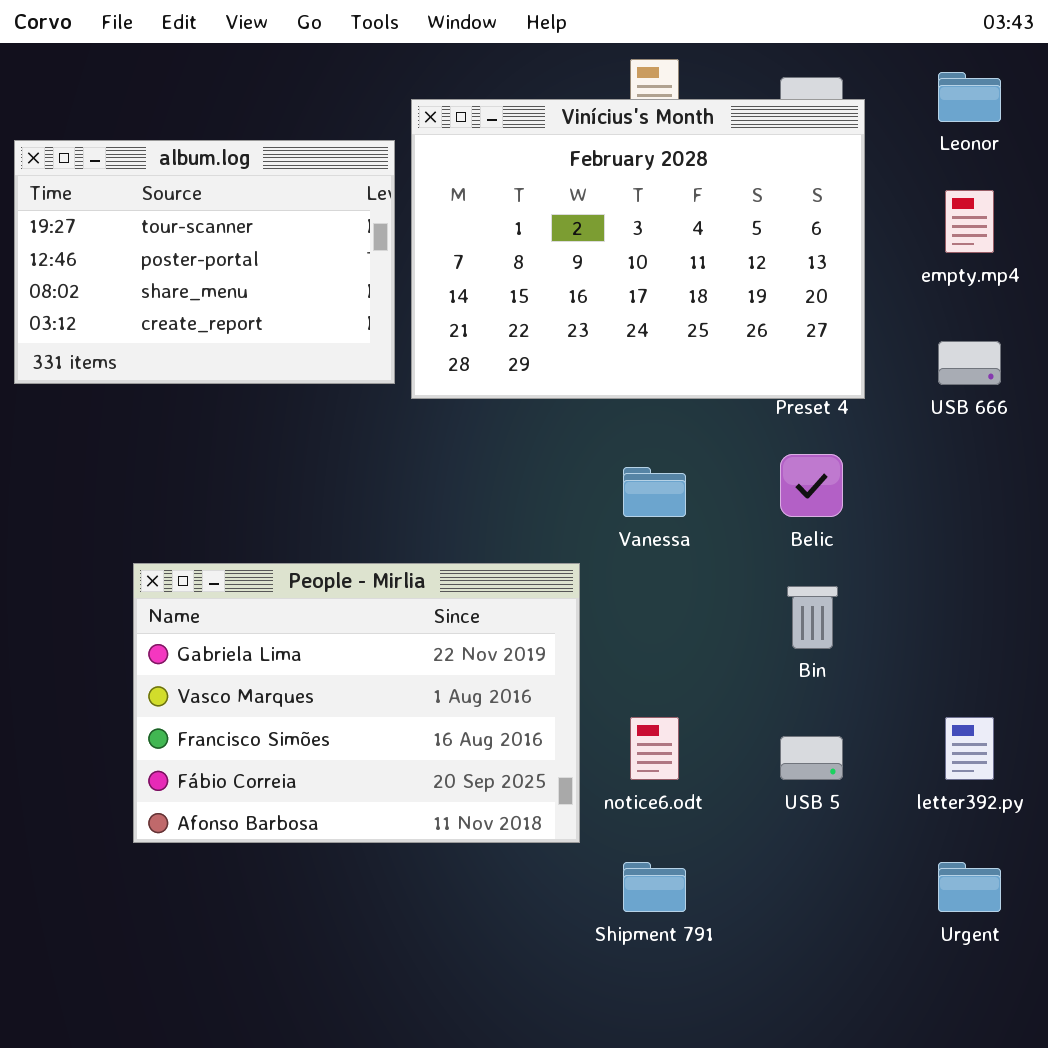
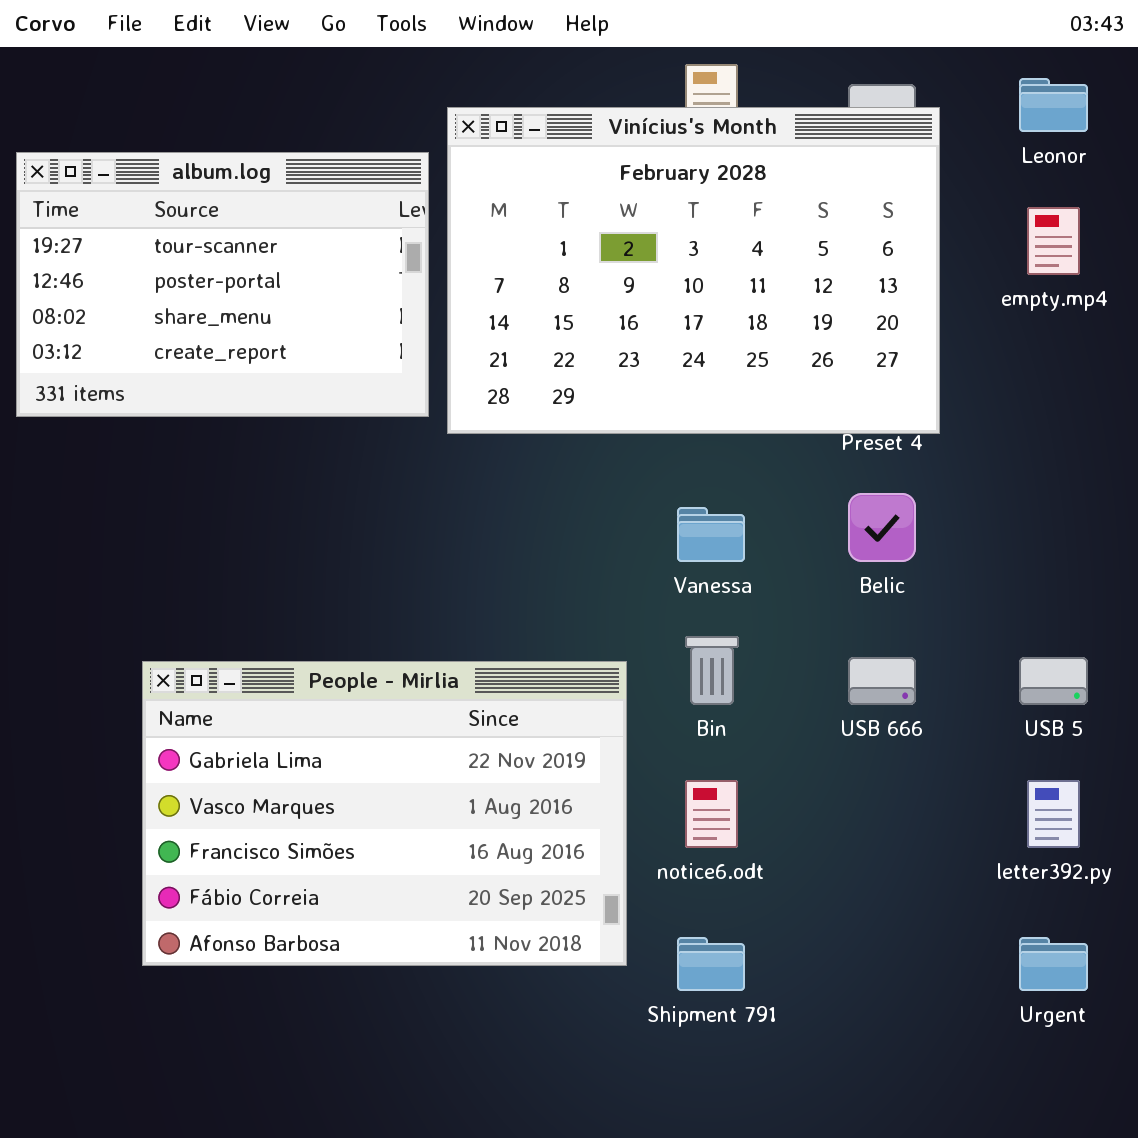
USB 666: [938,341,1001,385] -> [848,657,916,705], moved
People - Mirlia: [133,563,580,843] -> [142,661,627,966], moved
Bin: [787,586,838,649] -> [685,636,739,705], moved
USB 5: [780,736,843,780] -> [1019,657,1088,705], moved

